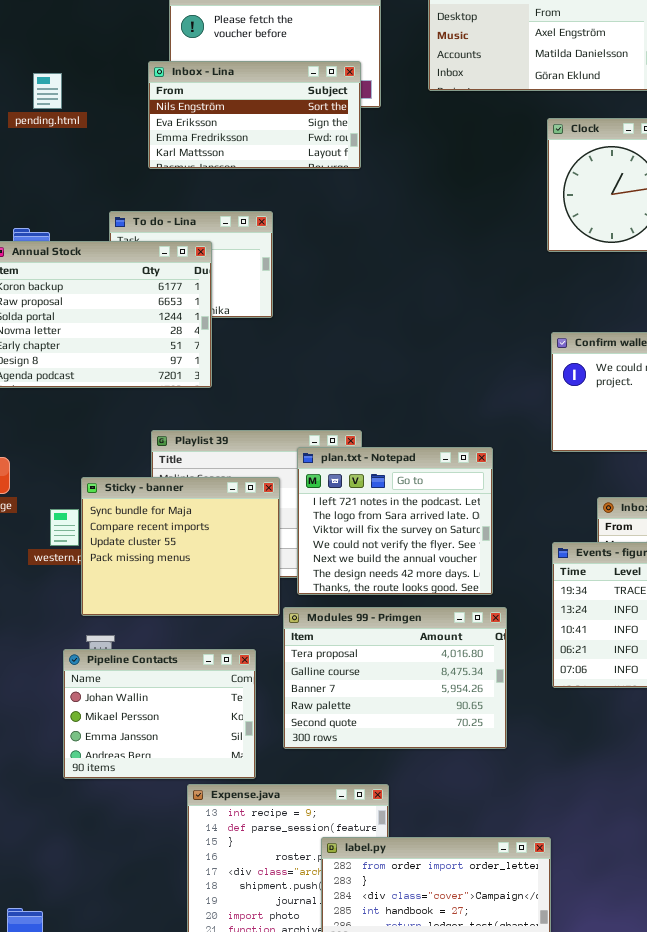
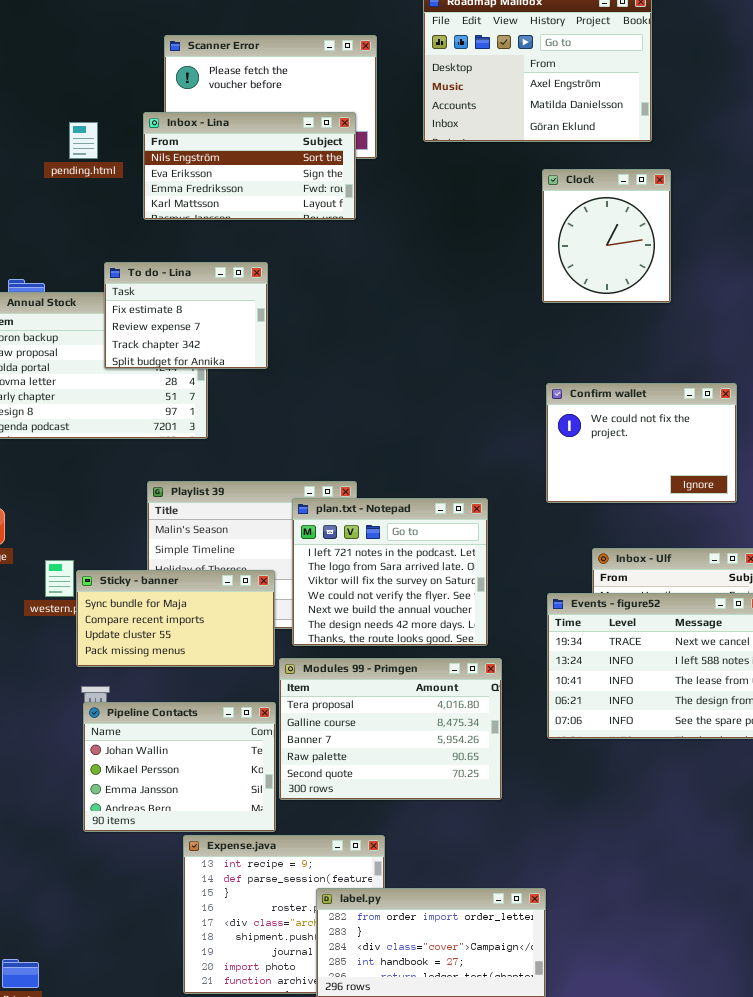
pending.html: [33,73,62,109] -> [69,122,98,159], moved
To do - Lina: [109,211,273,318] -> [104,262,268,369], raised
Sticky - banner: [81,477,280,616] -> [76,570,275,667], resized
Pipeline Contacts: [63,649,256,779] -> [83,702,276,832], moved

